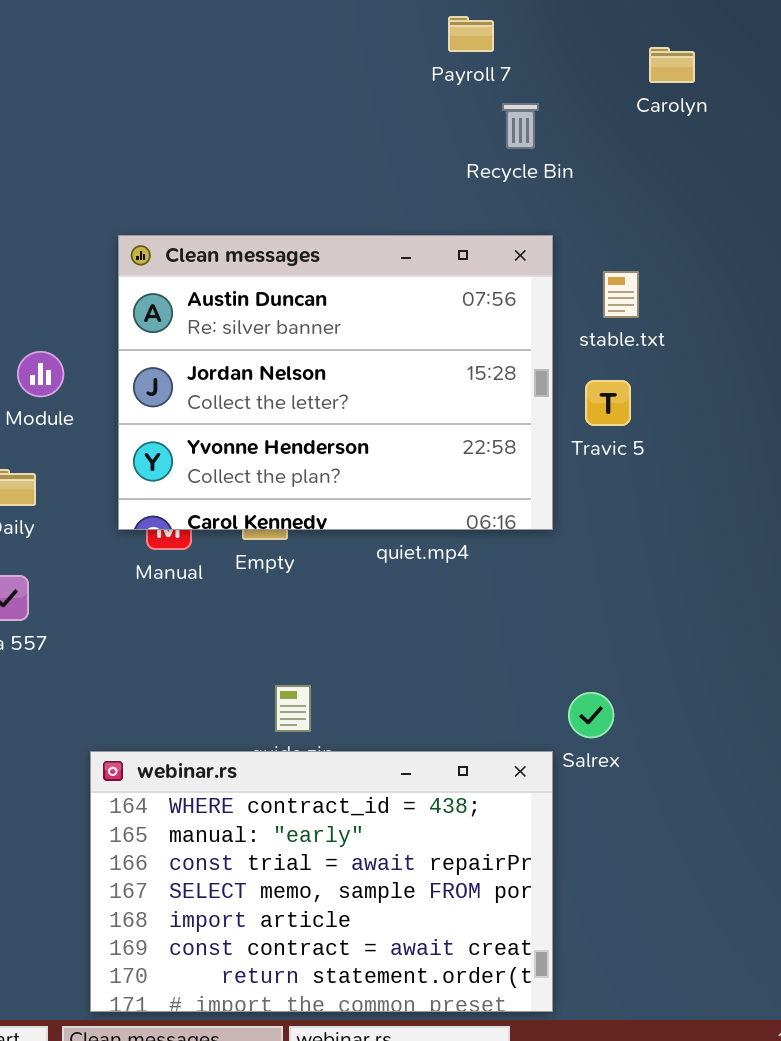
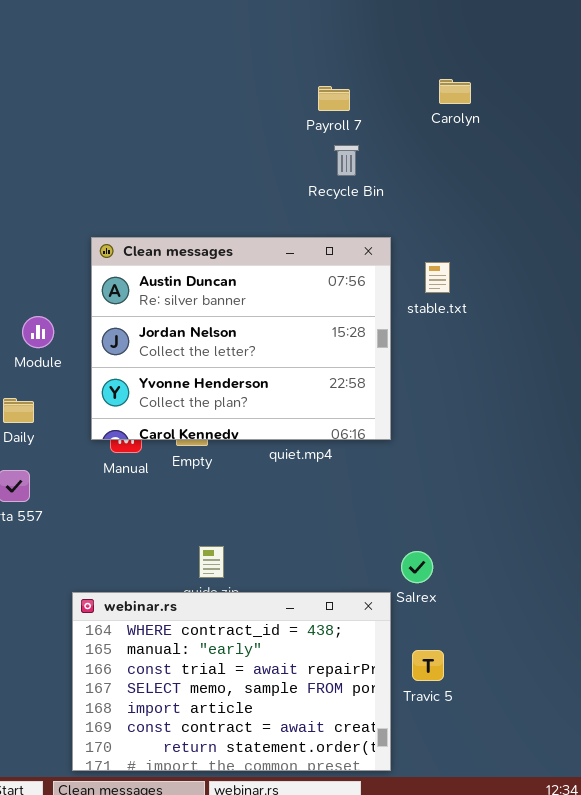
Carolyn: [649,47,695,83] -> [439,79,471,104], moved
Recycle Bin: [502,103,539,149] -> [334,145,359,176], moved
Travic 5: [585,380,631,426] -> [412,650,444,681], moved

